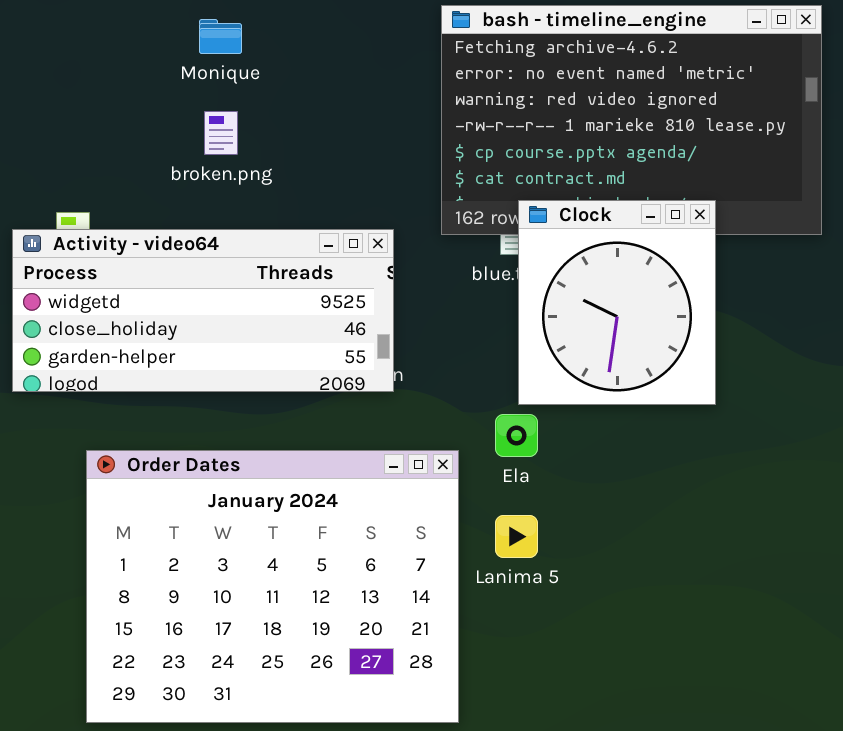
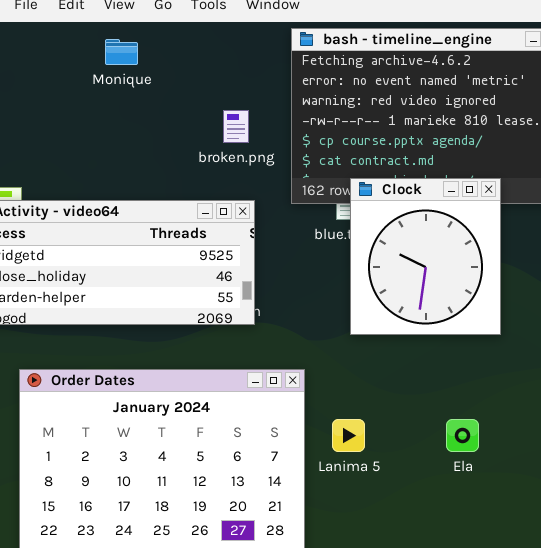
broken.png: [204,111,238,155] -> [223,110,249,143], moved
Ela: [495,414,538,457] -> [446,419,479,452], moved

